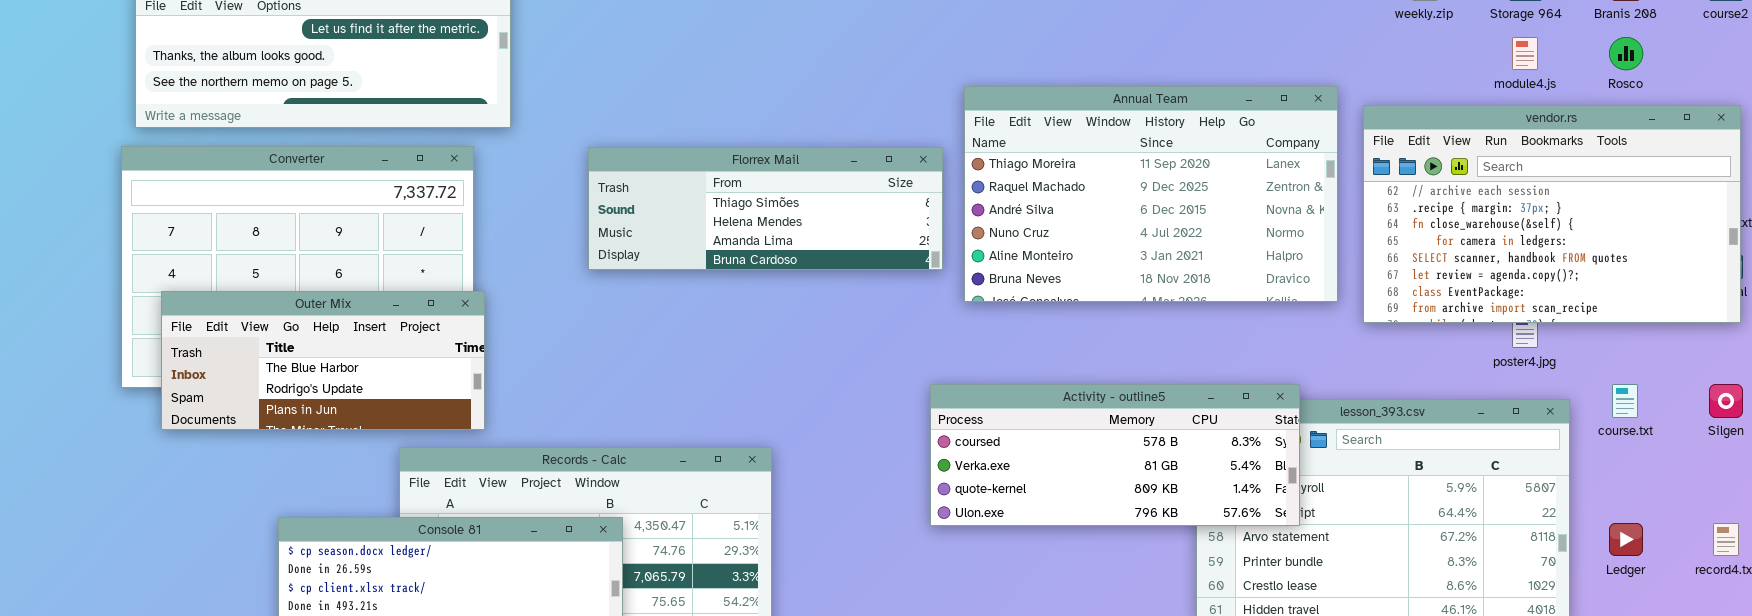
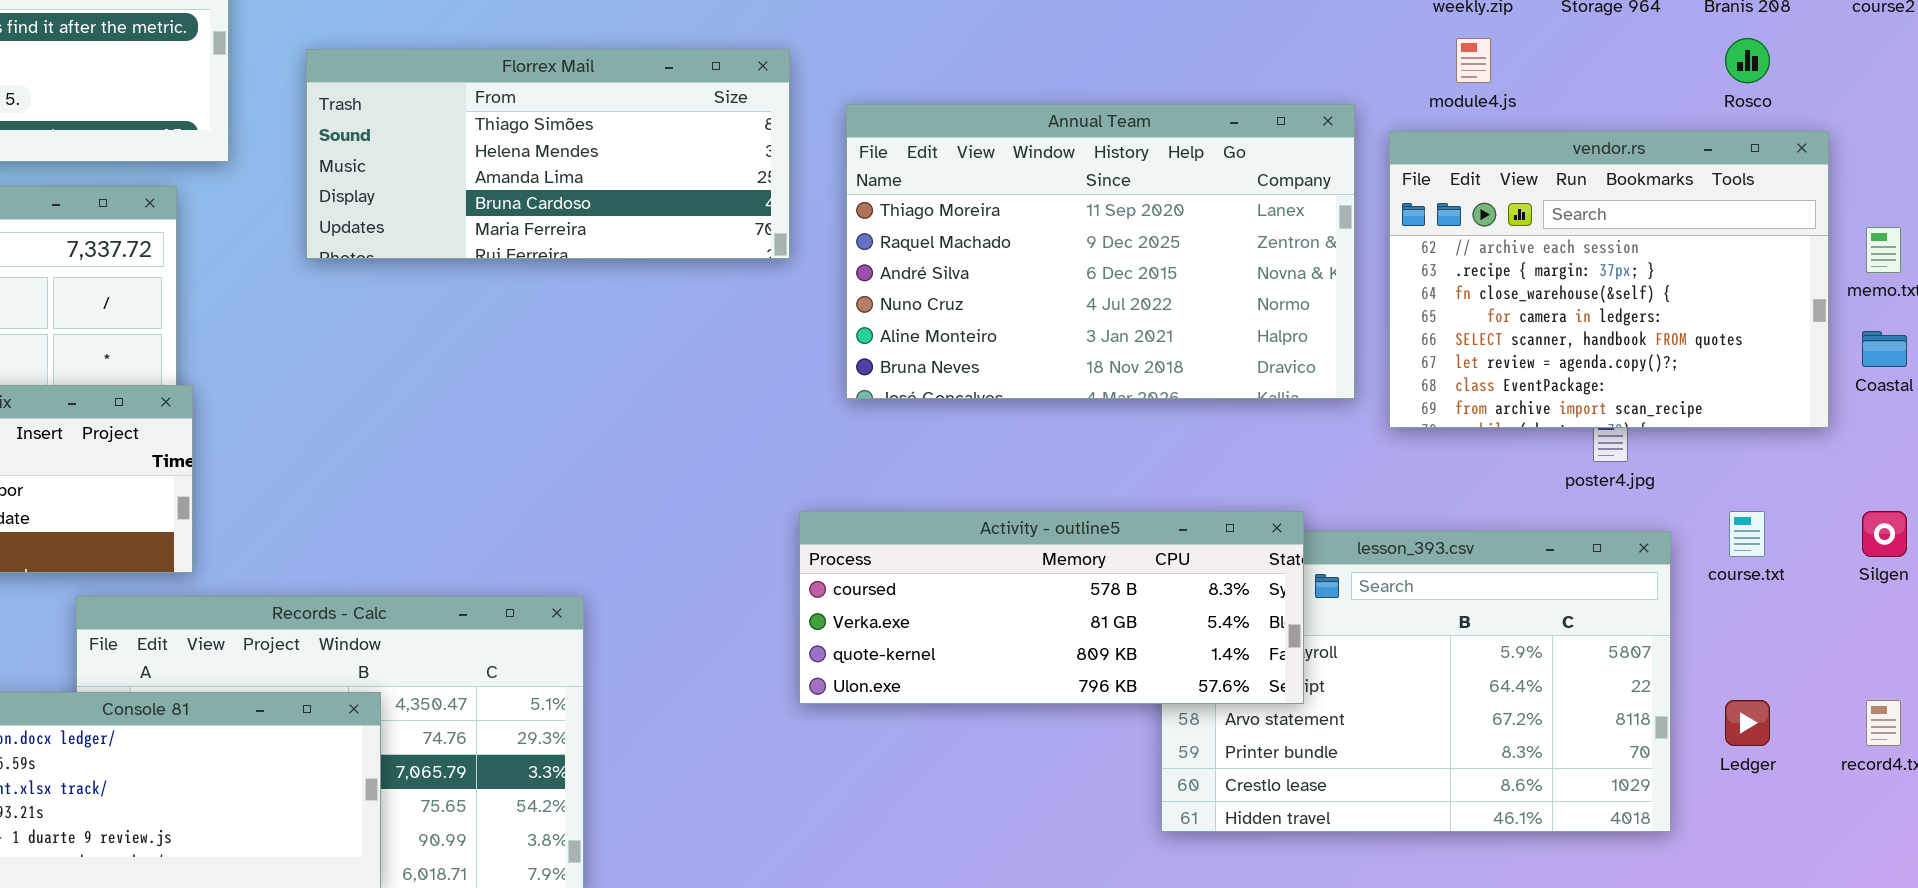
module4.js: [1512,37,1538,70] -> [1456,38,1491,83], moved
vendor.rs: [1363,105,1741,323] -> [1389,131,1829,428], resized
Florrex Mail: [588,147,943,270] -> [306,49,790,259], moved, resized

